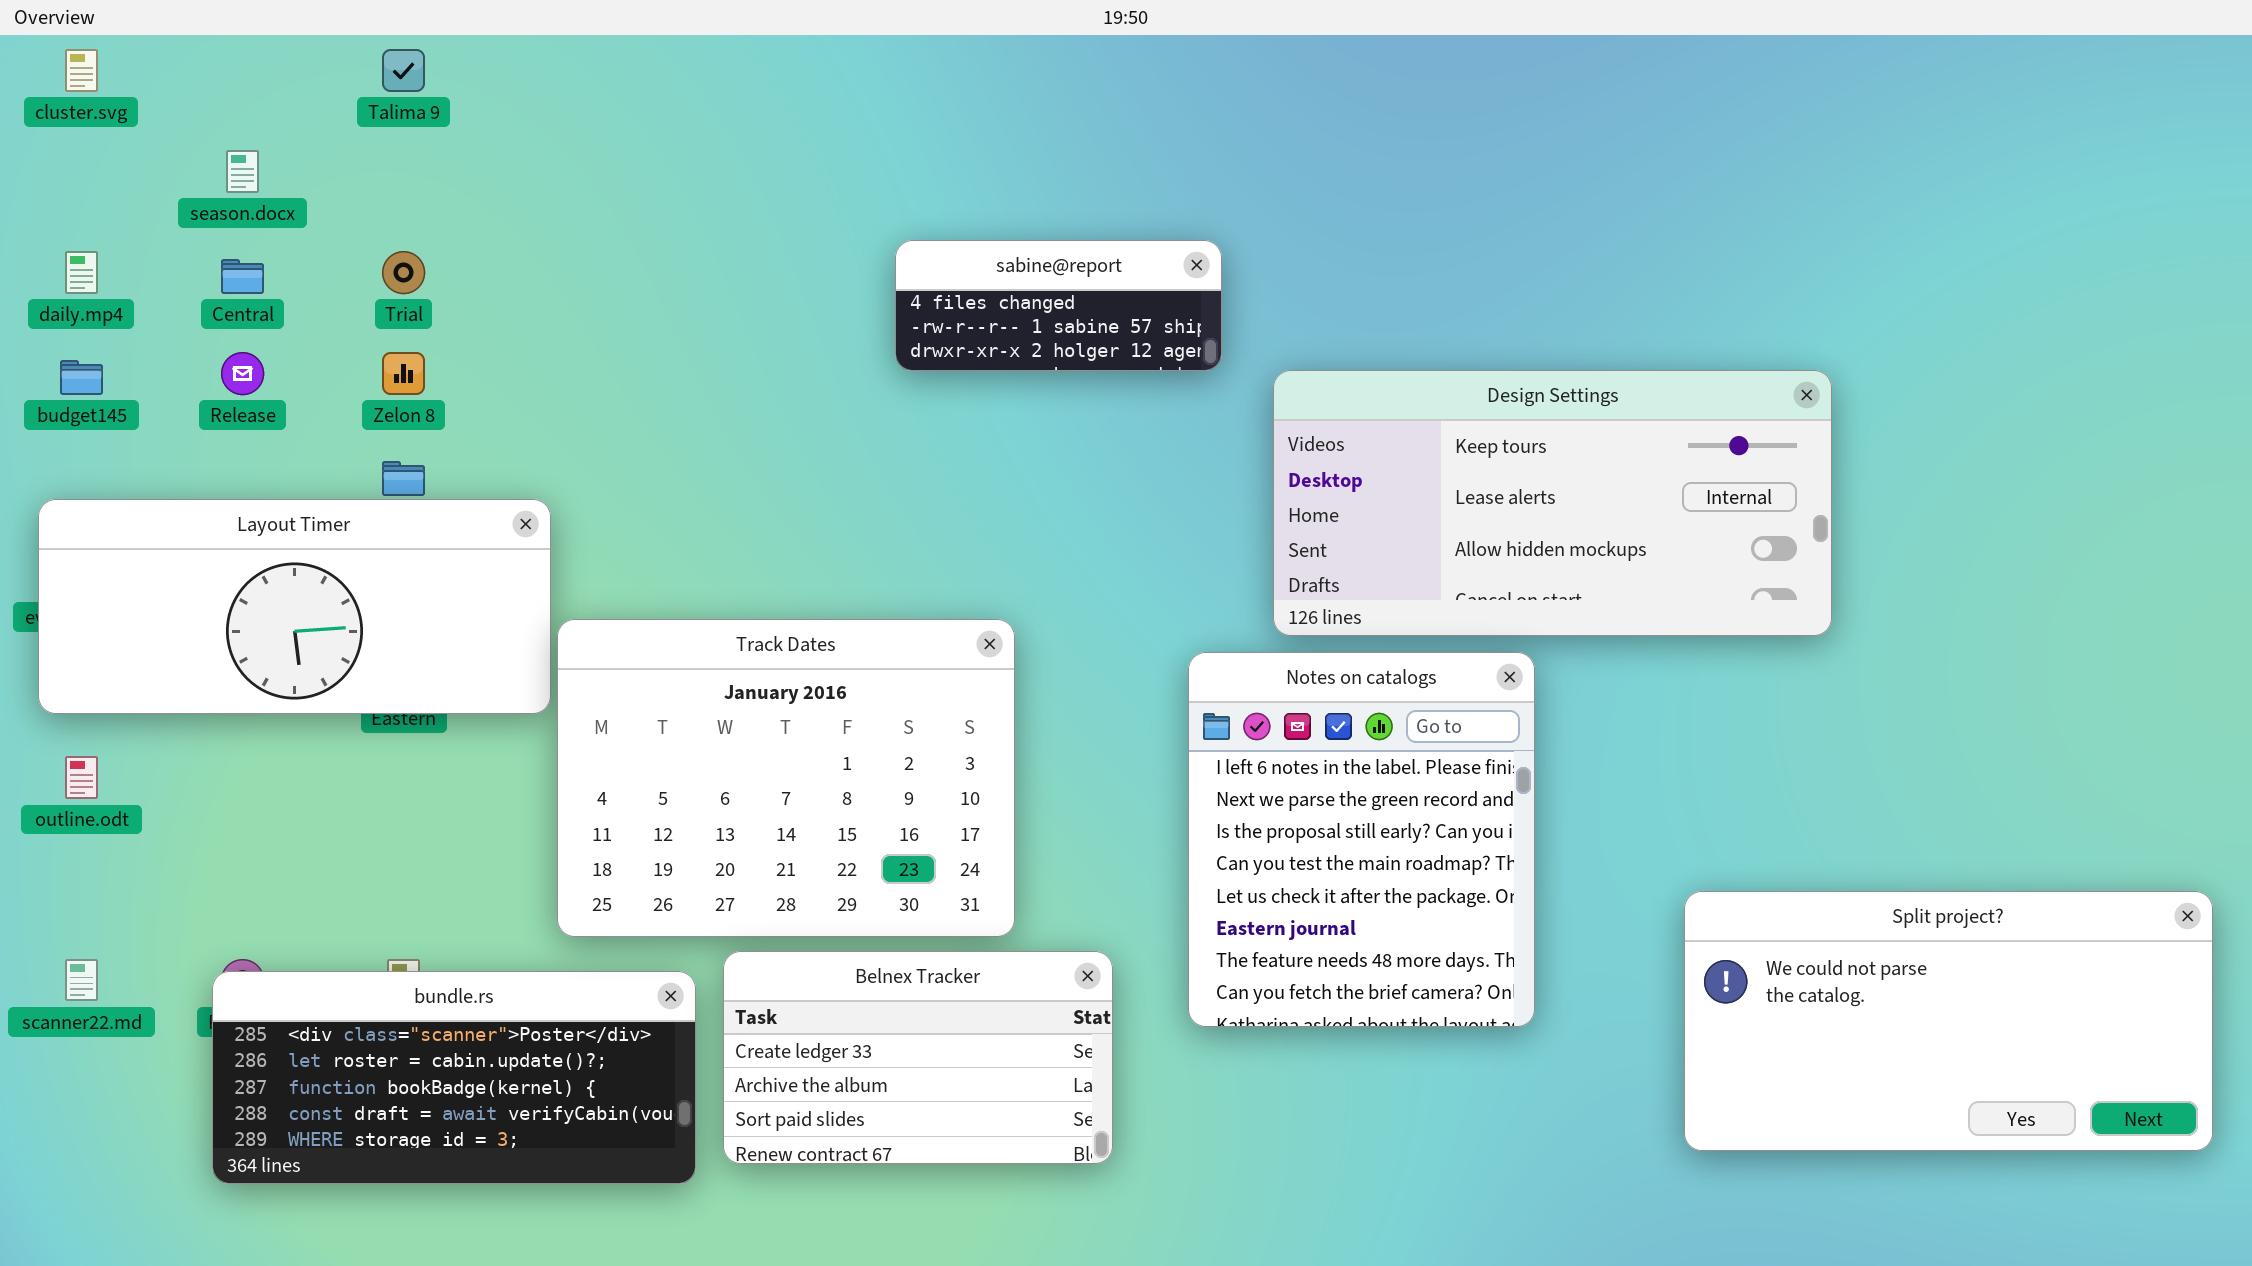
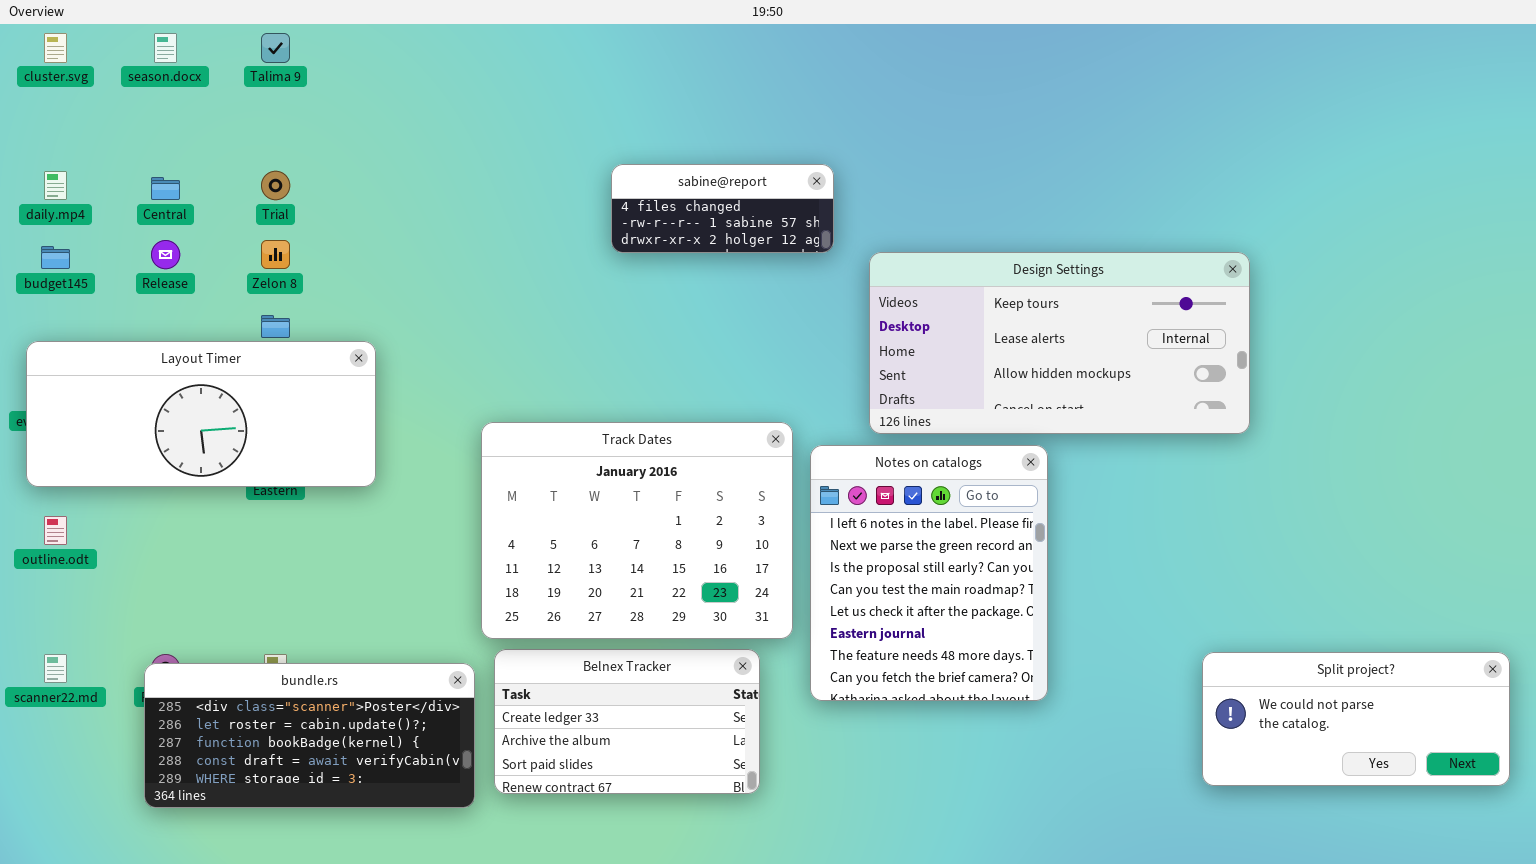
season.docx: [226,150,259,193] -> [154,33,177,63], moved
Track Dates: [557,619,1015,937] -> [481,422,793,639], moved
Split project?: [1684,891,2213,1151] -> [1202,652,1510,786], resized

